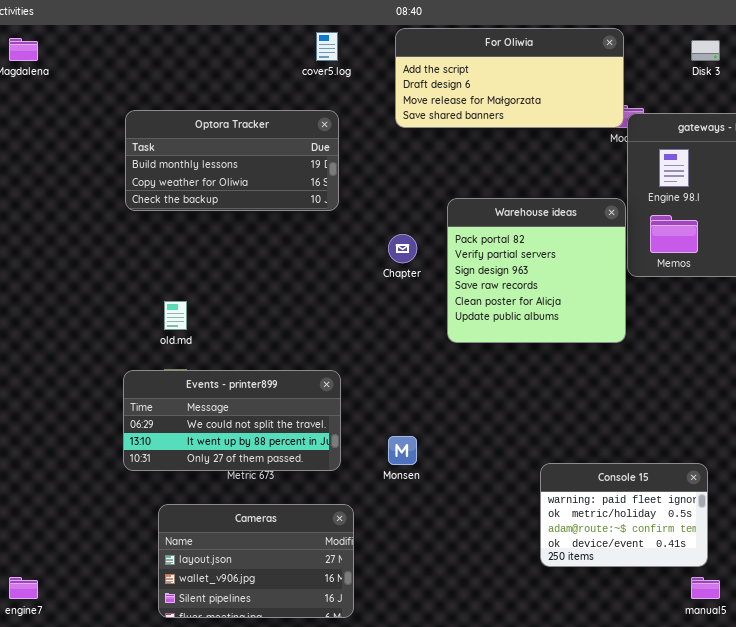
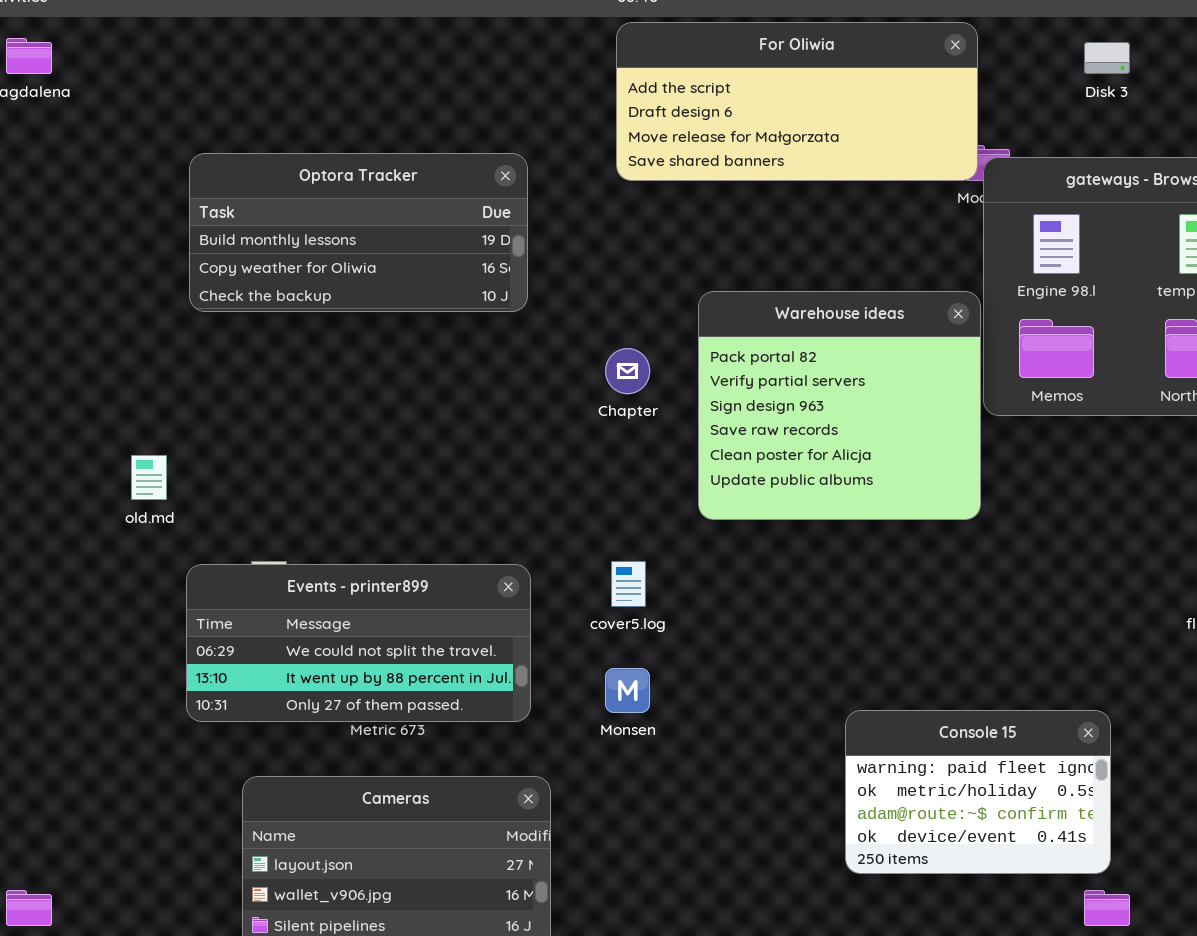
cover5.log: [316,32,338,61] -> [611,561,646,607], moved
old.md: [164,301,187,330] -> [131,455,167,500], moved

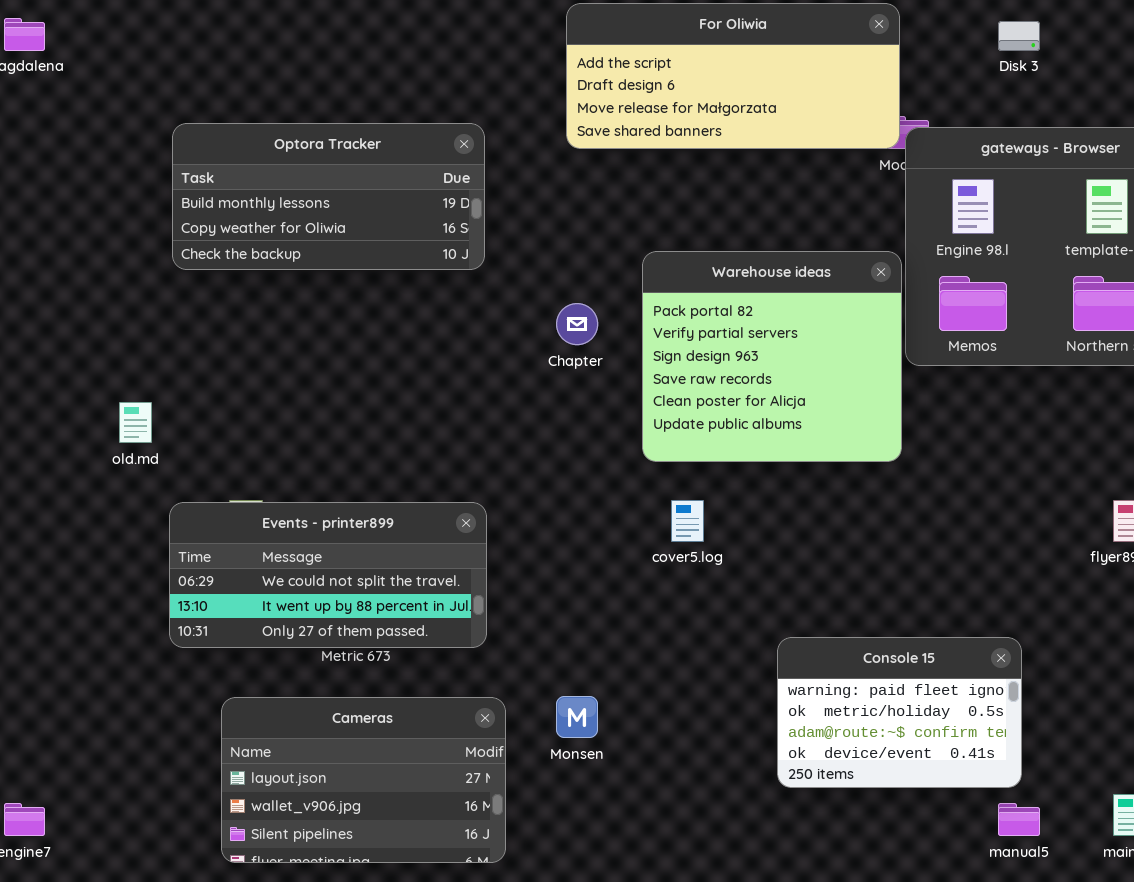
cover5.log: [611,561,646,607] -> [671,500,704,542], moved
Monsen: [605,668,650,713] -> [556,696,598,738], moved

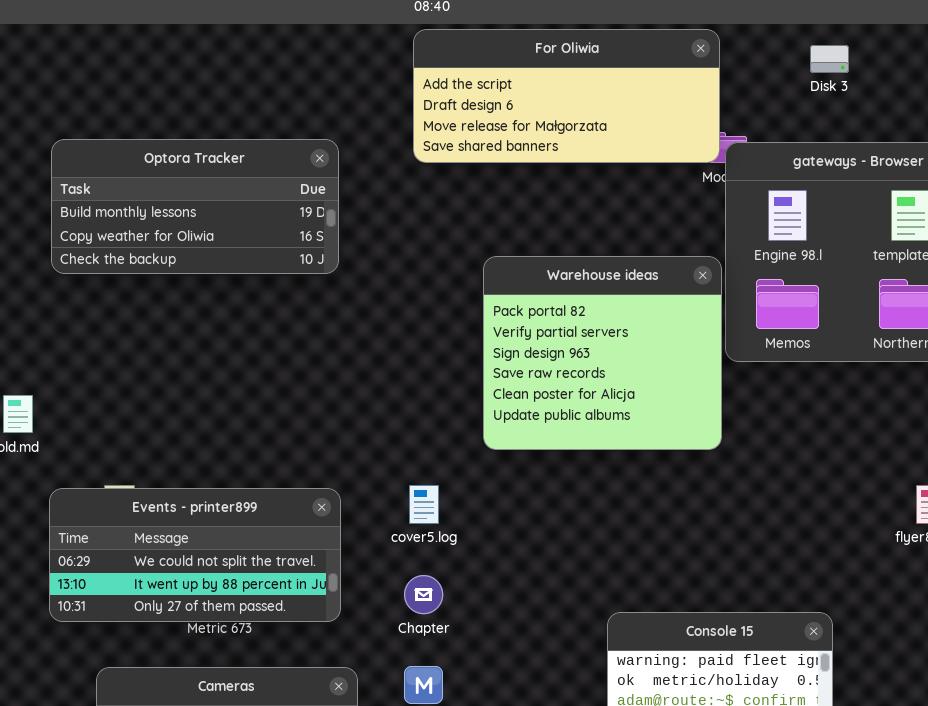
Chapter: [556,303,598,345] -> [404,575,443,614], moved
cover5.log: [671,500,704,542] -> [409,485,439,524], moved

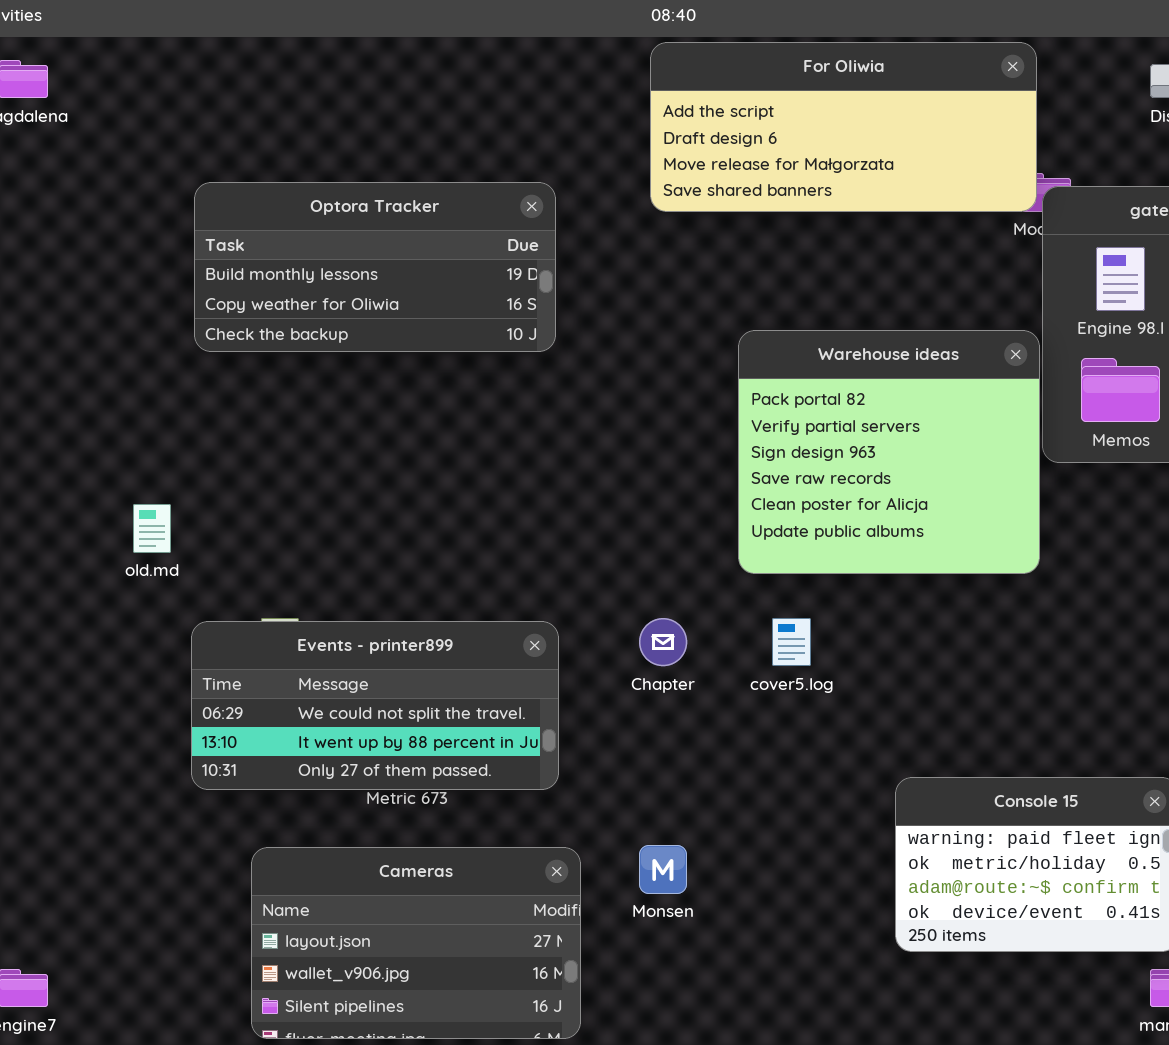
cover5.log: [409,485,439,524] -> [772,618,811,666], moved
Chapter: [404,575,443,614] -> [639,618,687,666], moved

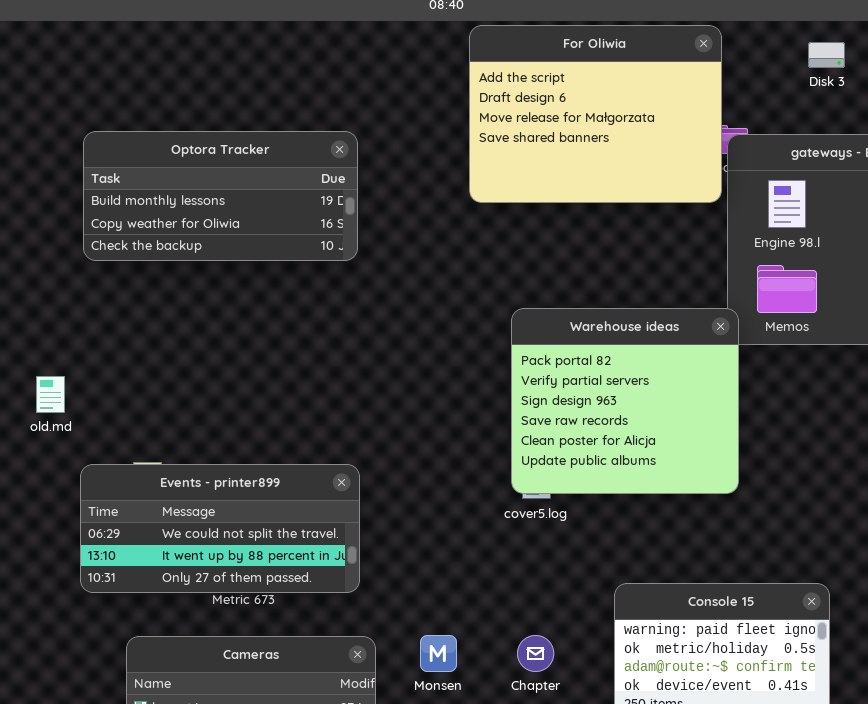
For Oliwia: [650,42,1037,212] -> [469,25,722,203], resized
Warehouse ideas: [738,330,1040,574] -> [511,308,739,494], moved
Chapter: [639,618,687,666] -> [517,635,554,672], moved

